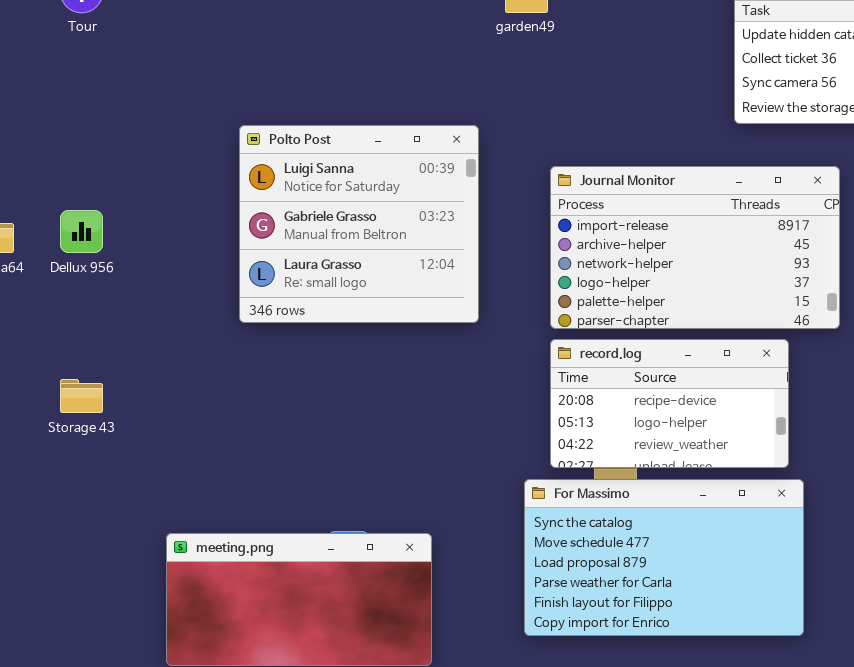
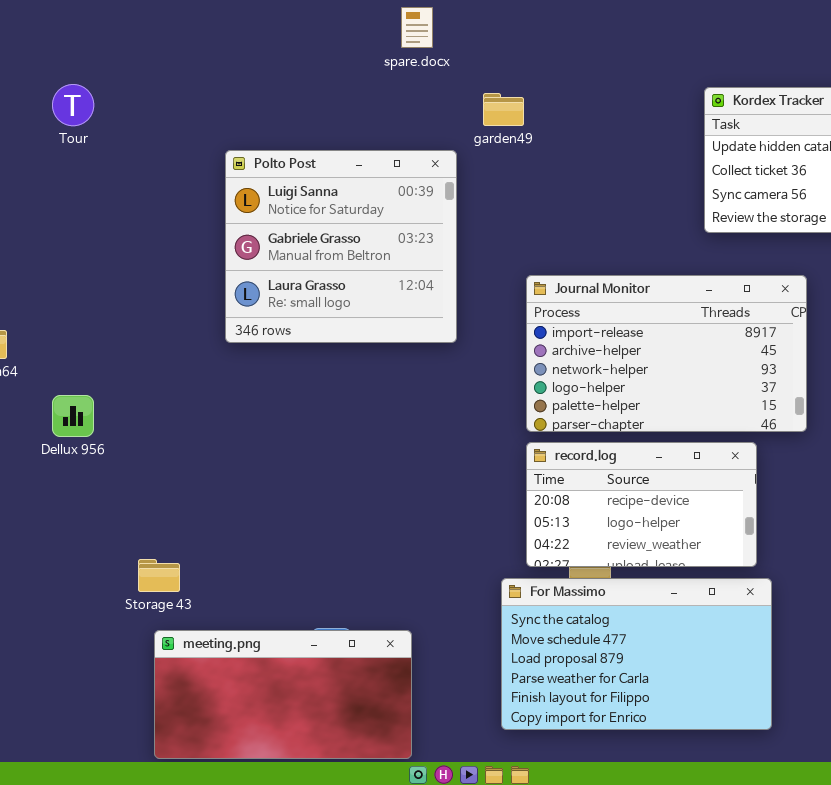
Polto Post: [239,125,479,323] -> [225,150,457,343], moved
Dellux 956: [60,210,103,253] -> [52,395,94,437], moved
Storage 43: [60,379,103,413] -> [138,559,180,592], moved

